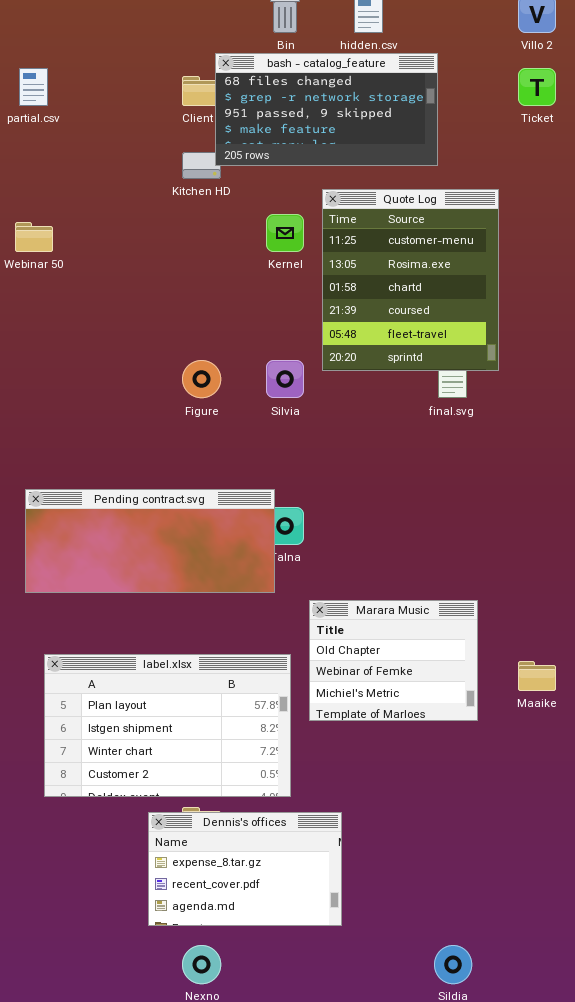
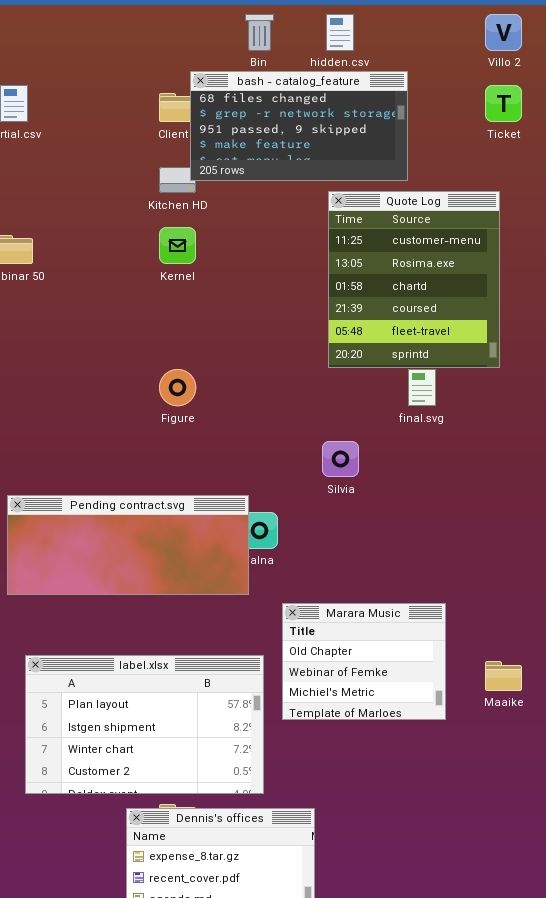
Quote Log: [322,189,499,371] -> [328,191,500,368], moved
Kernel: [266,214,304,252] -> [159,227,196,264], moved
Silvia: [266,360,304,398] -> [322,441,359,477], moved

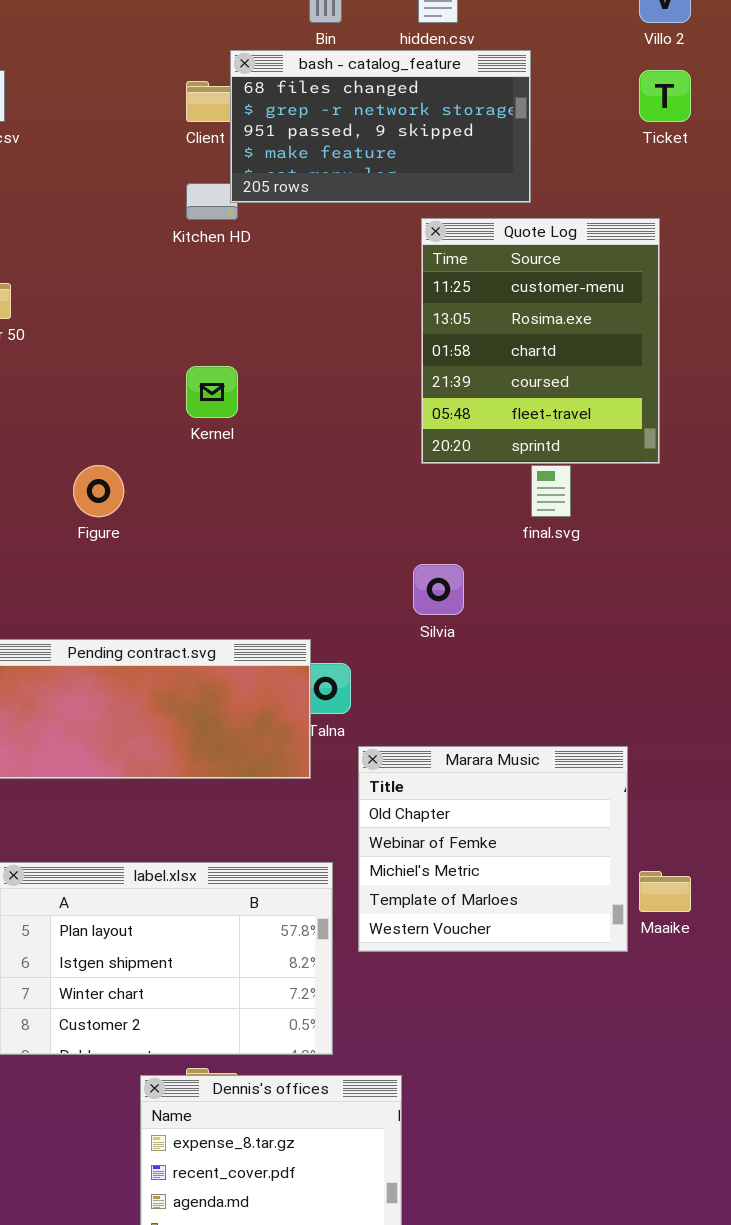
Kernel: [159,227,196,264] -> [186,366,238,418], moved
Figure: [159,369,196,406] -> [73,465,124,517], moved
Marara Music: [282,603,446,720] -> [358,746,628,952], resized

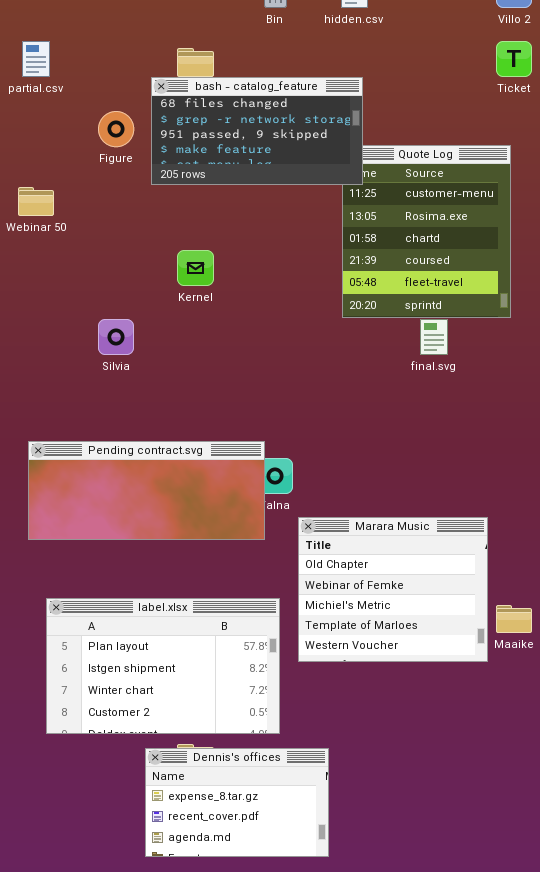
bash - catalog_feature: [230,50,531,203] -> [151,77,363,185], moved
Figure: [73,465,124,517] -> [98,111,134,147], moved
Silvia: [413,564,464,615] -> [98,319,134,355], moved

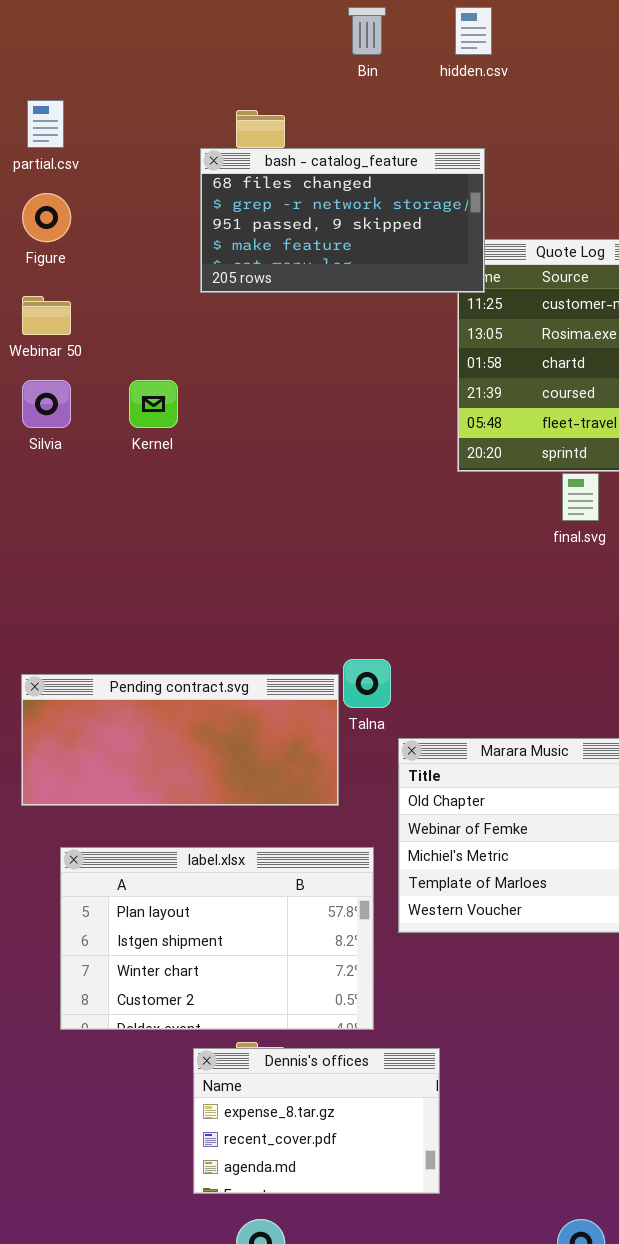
Figure: [98,111,134,147] -> [22,193,71,242], moved
Kernel: [177,250,214,286] -> [129,380,178,428], moved
Silvia: [98,319,134,355] -> [22,380,71,428], moved
Pending contract.svg: [28,441,265,540] -> [21,674,339,806], moved

